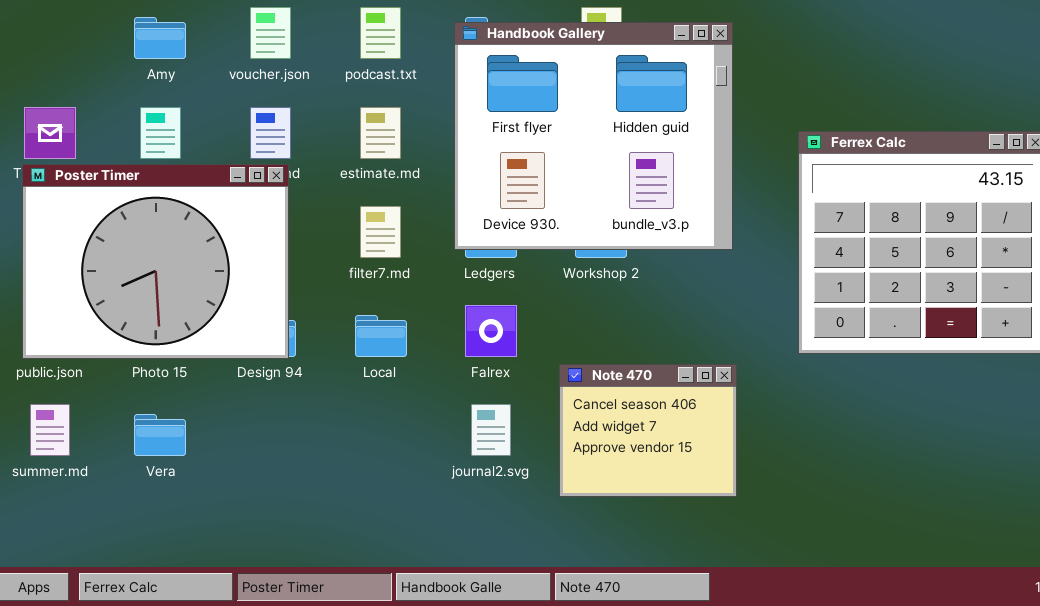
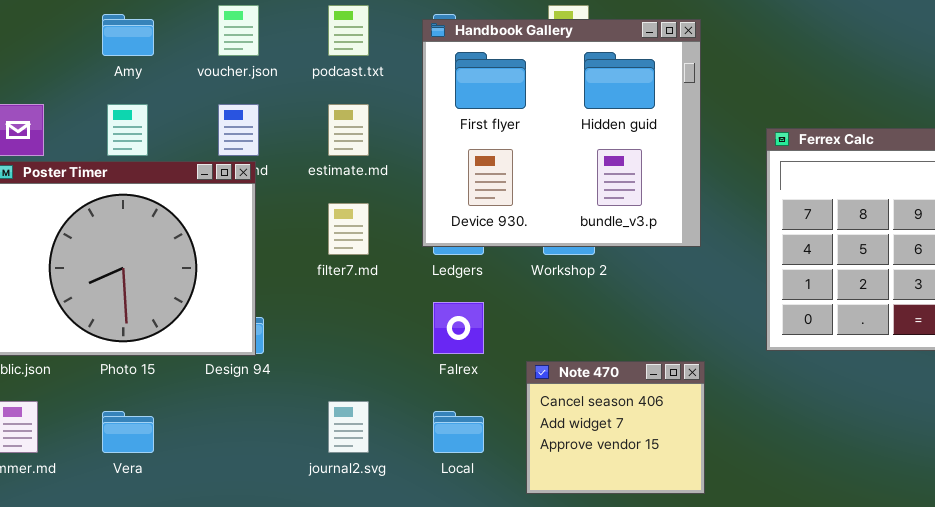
Local: [355,315,407,357] -> [433,411,484,453], moved
journal2.svg: [471,404,511,456] -> [328,401,369,453], moved

